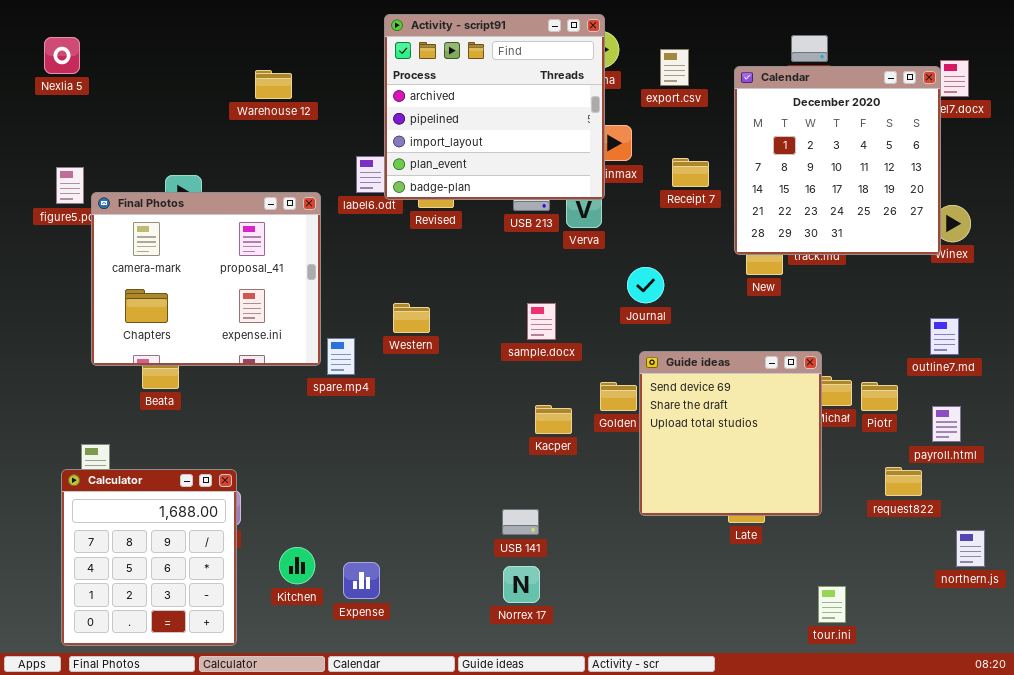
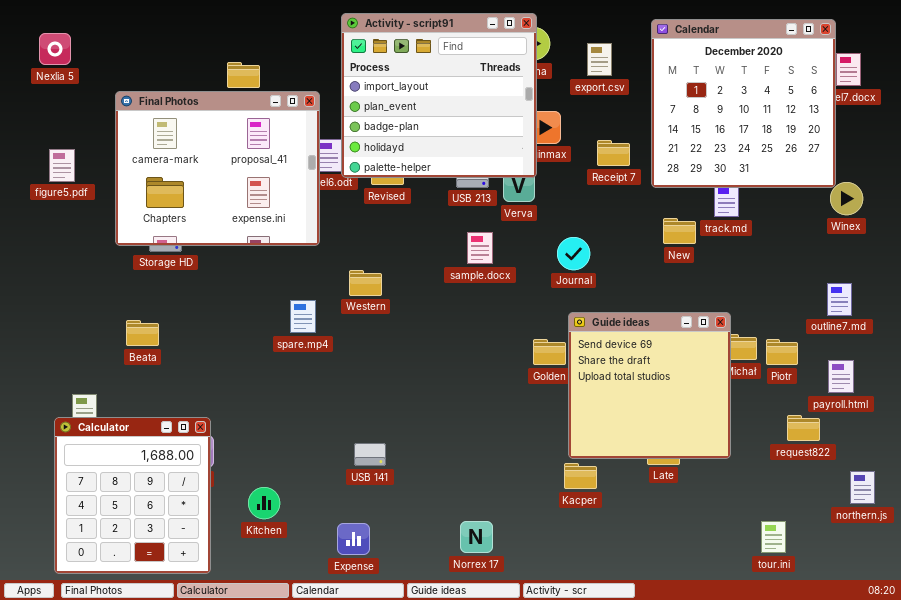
Activity - script91: [384,14,605,200] -> [341,13,537,178], scrolled down 2 rows
Calendar: [734,66,941,255] -> [651,19,836,188], moved
Final Photos: [91,192,321,366] -> [115,91,320,246], moved
sample.docx: [527,303,556,340] -> [467,232,493,264], moved
Kacper: [535,405,572,434] -> [564,463,597,489], moved
USB 141: [502,509,539,535] -> [354,443,386,466], moved
Expense: [343,562,380,599] -> [337,523,370,555], moved
Norrex 17: [503,566,540,603] -> [460,521,493,553], moved
tour.ini: [818,586,846,623] -> [761,521,786,553], moved

